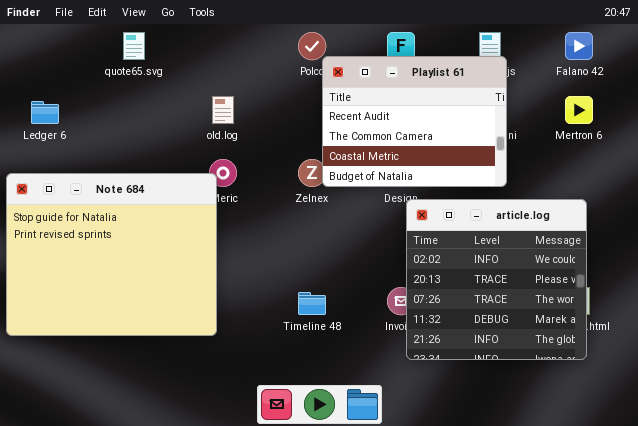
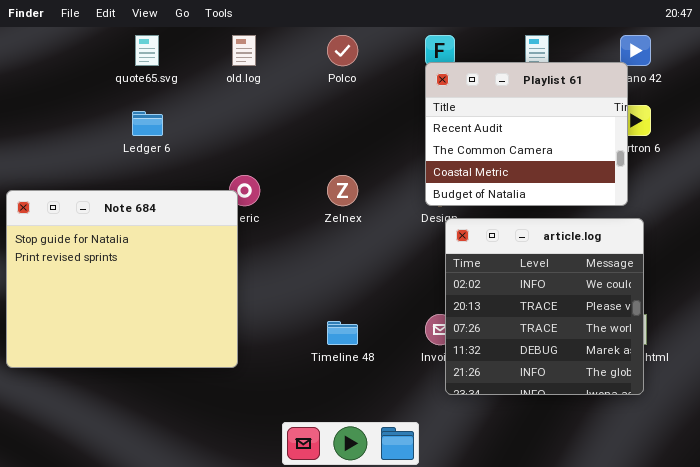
Playlist 61: [322,56,507,187] -> [425,62,628,206], moved
old.log: [212,96,234,124] -> [232,35,256,66], moved
Ledger 6: [31,101,59,124] -> [132,111,163,136], moved

